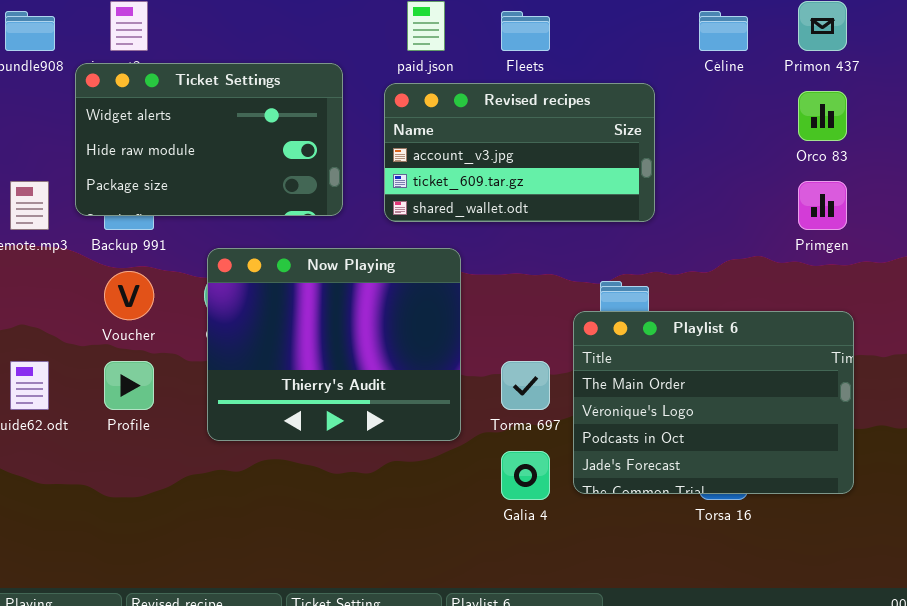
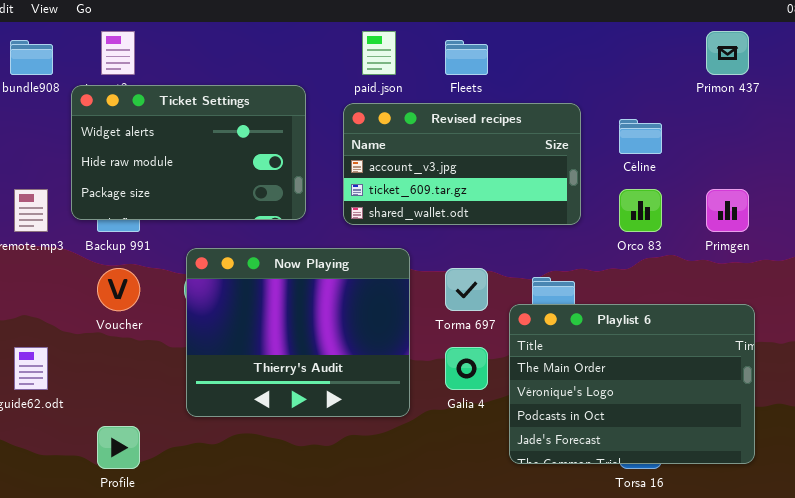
Céline: [699,11,748,51] -> [619,119,662,154], moved
Orco 83: [798,91,847,141] -> [619,189,662,232], moved
Profile: [104,361,154,410] -> [97,426,140,469], moved
Torma 697: [501,361,550,410] -> [445,268,488,311], moved
Galia 4: [501,451,550,500] -> [445,347,488,390], moved

